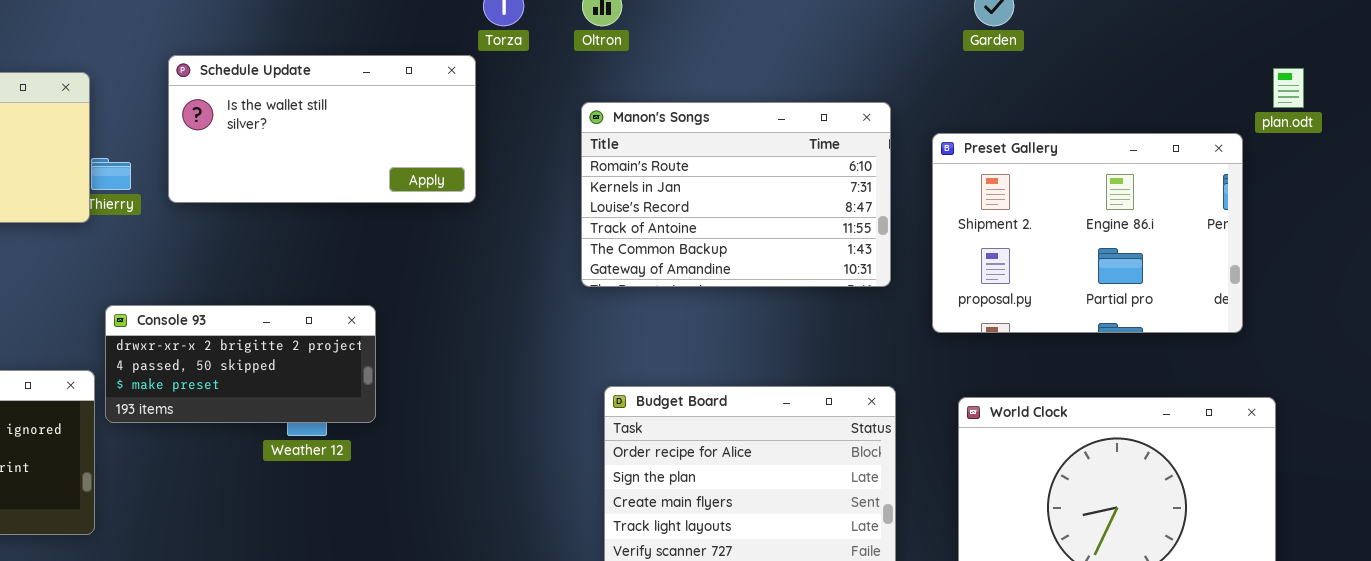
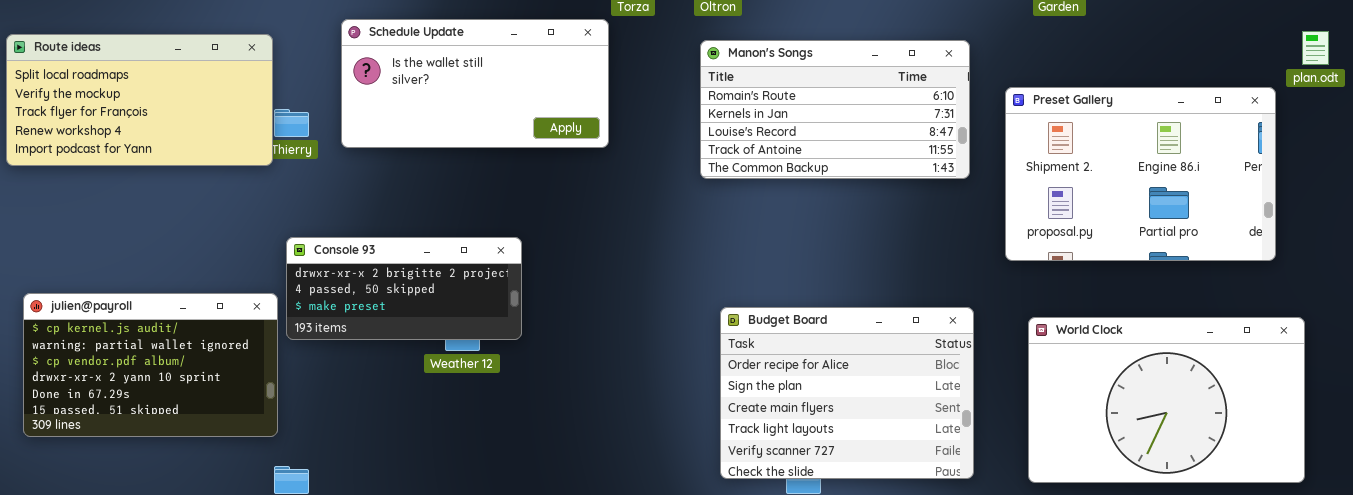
Manon's Songs: [581,102,891,287] -> [700,40,970,179], moved, resized

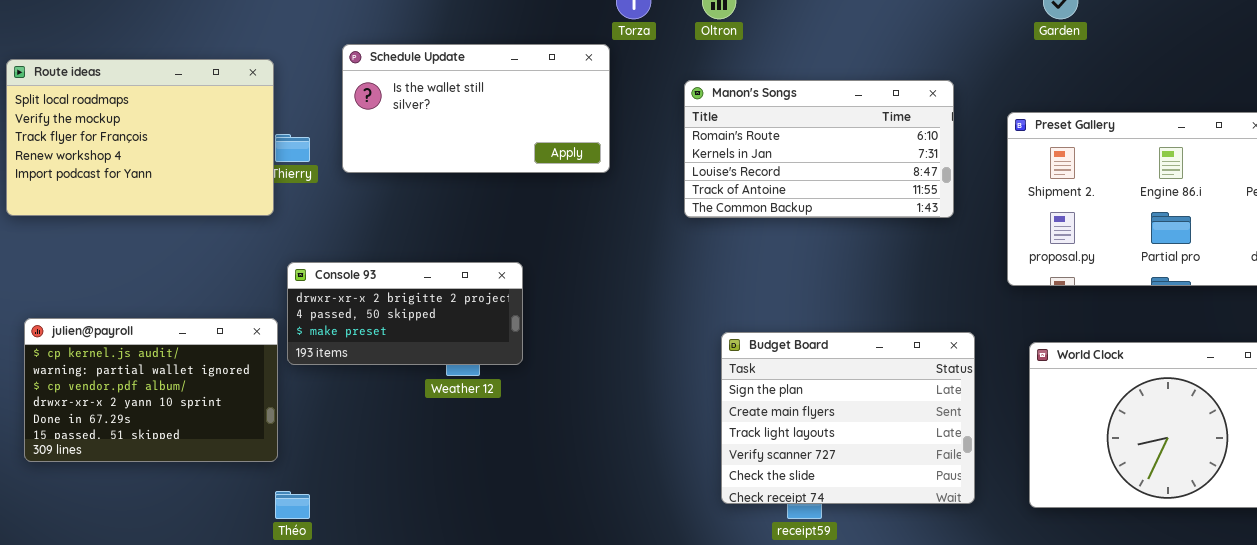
Route ideas: [6,34,273,166] -> [6,59,274,216], resized
Manon's Songs: [700,40,970,179] -> [684,80,954,218], moved
Budget Board: [720,307,974,479] -> [721,332,975,504], scrolled down 1 row

